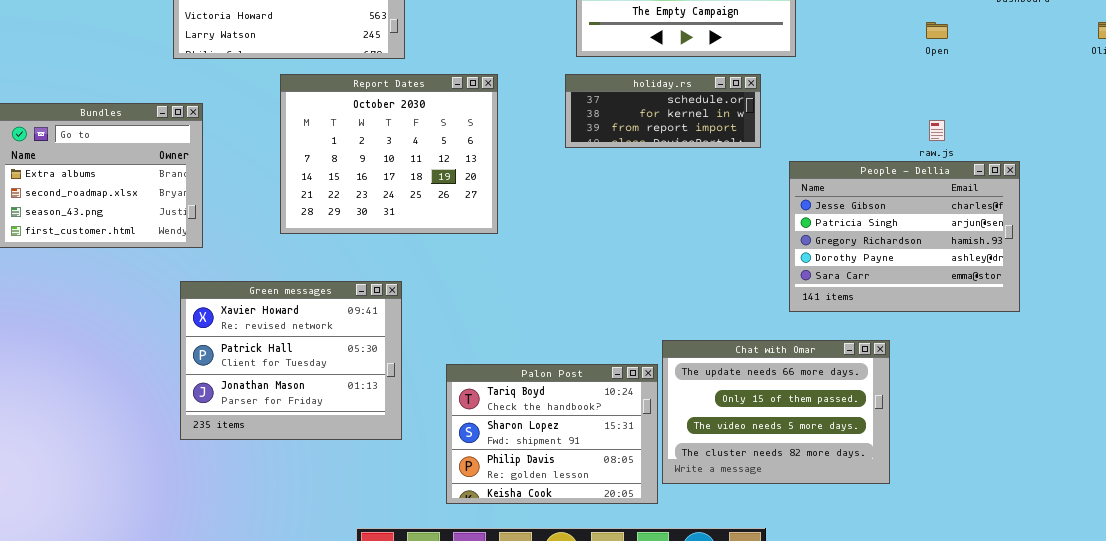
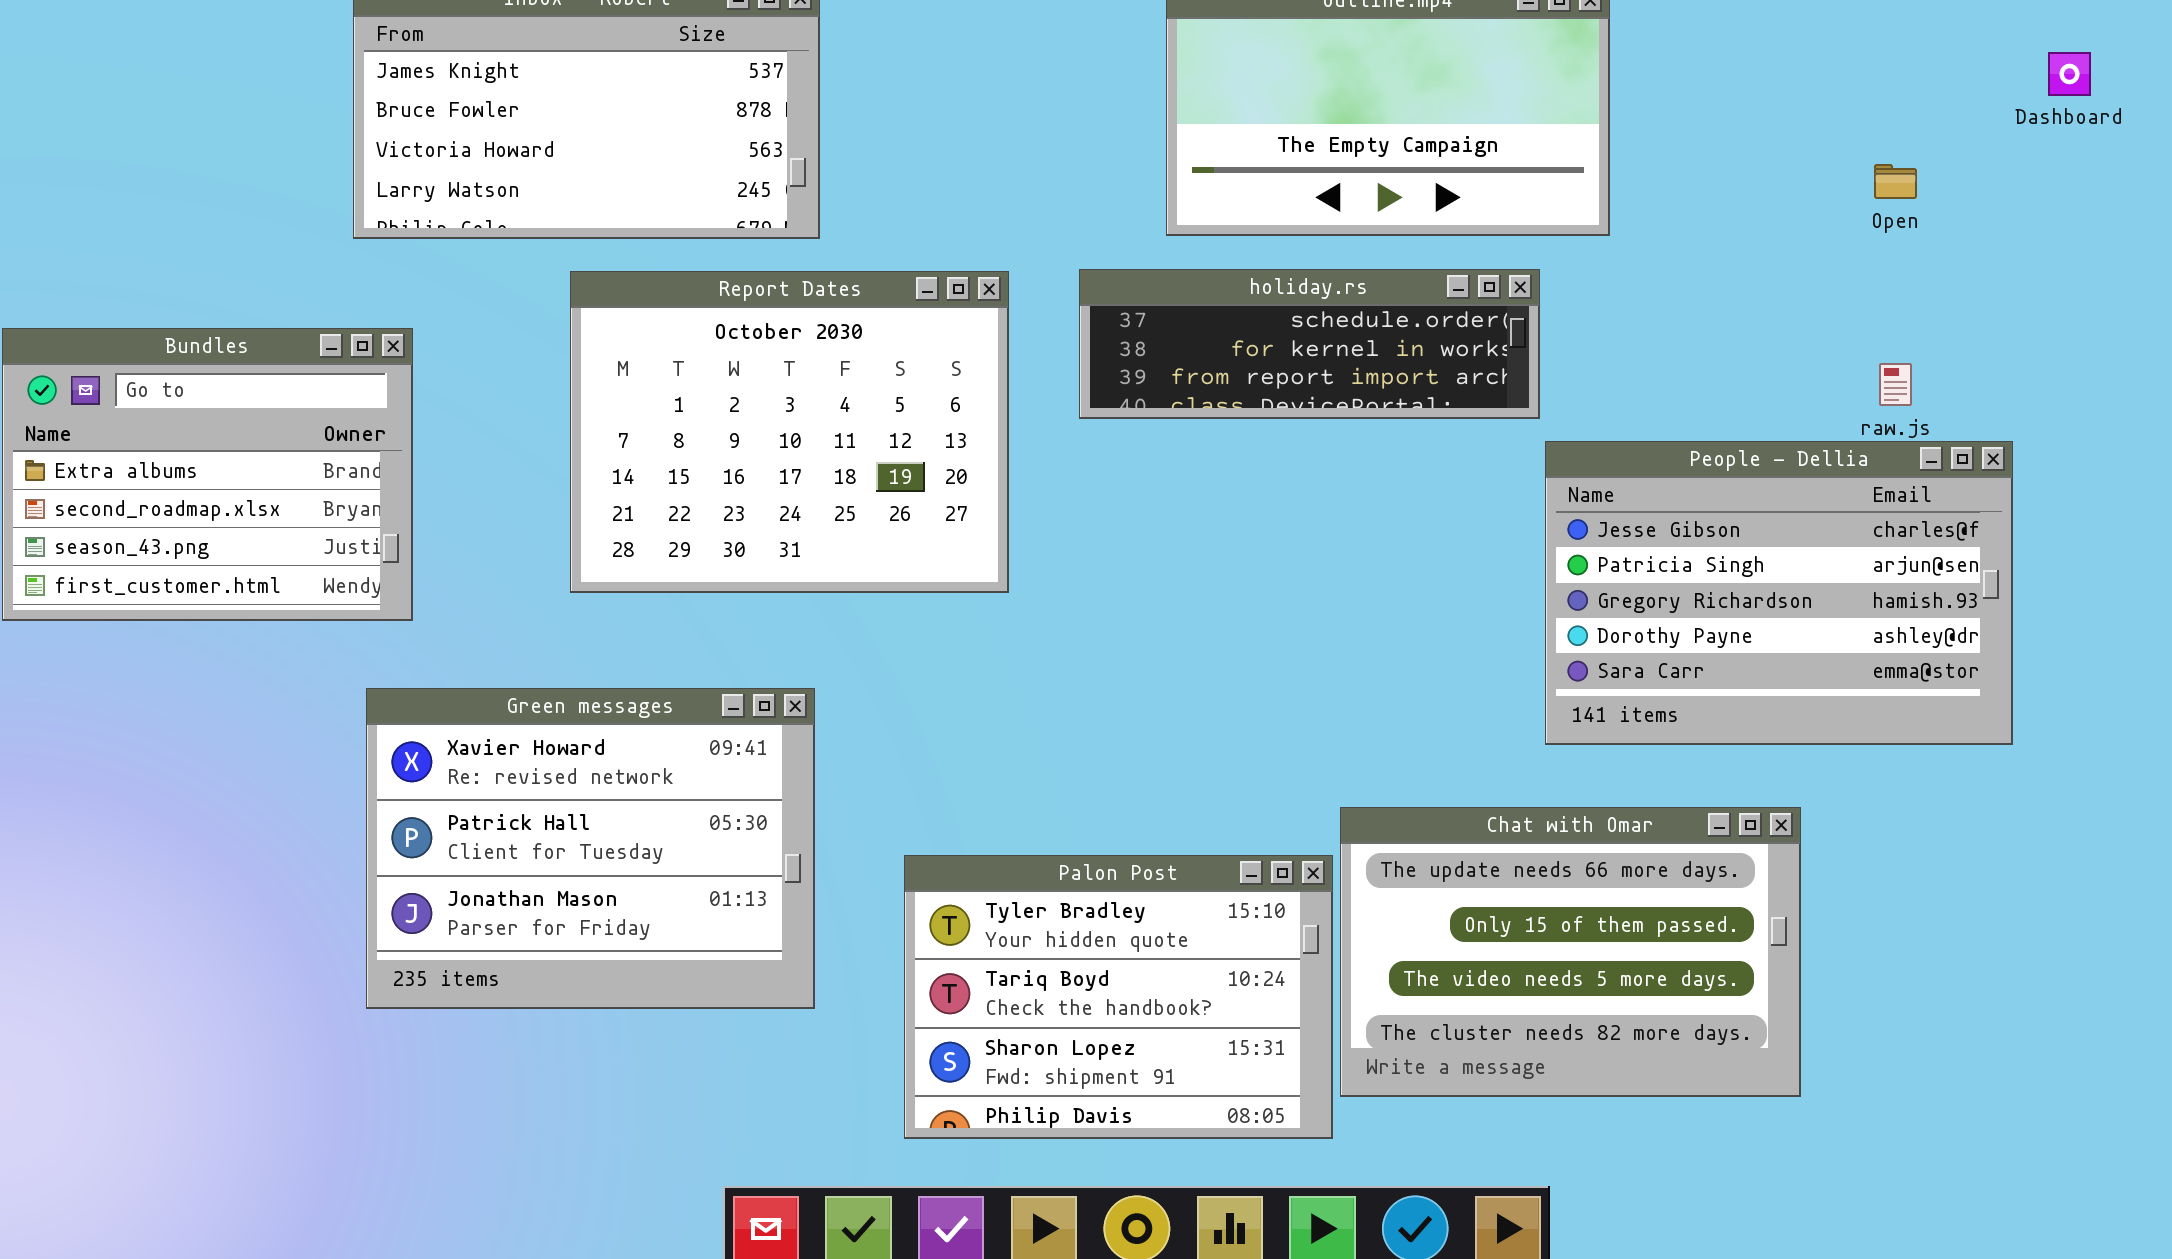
holiday.rs: [565,74,761,148] -> [1079,269,1540,419], resized
People - Dellia: [789,161,1020,312] -> [1545,441,2013,745], moved
Palon Post: [446,364,658,504] -> [904,855,1333,1139], scrolled up 1 row

